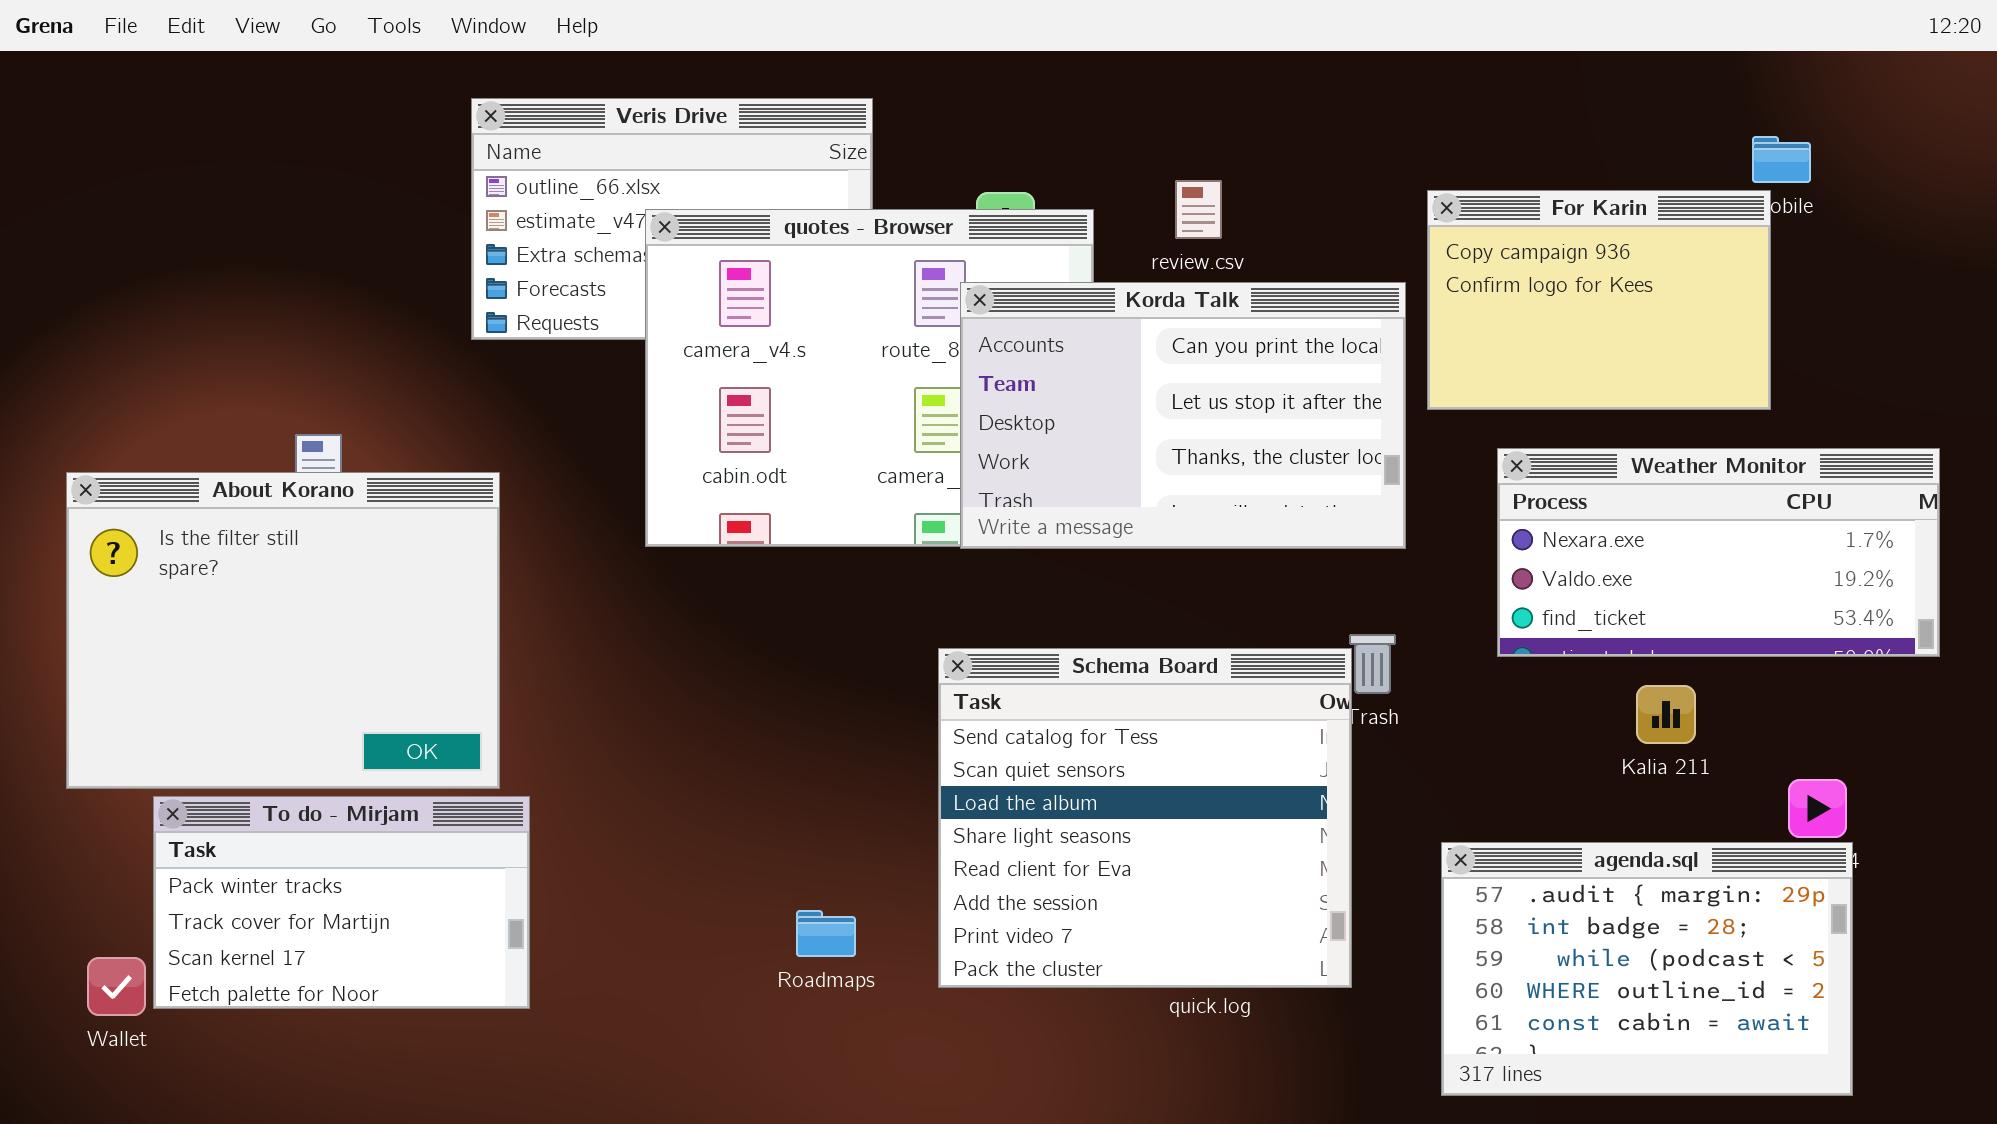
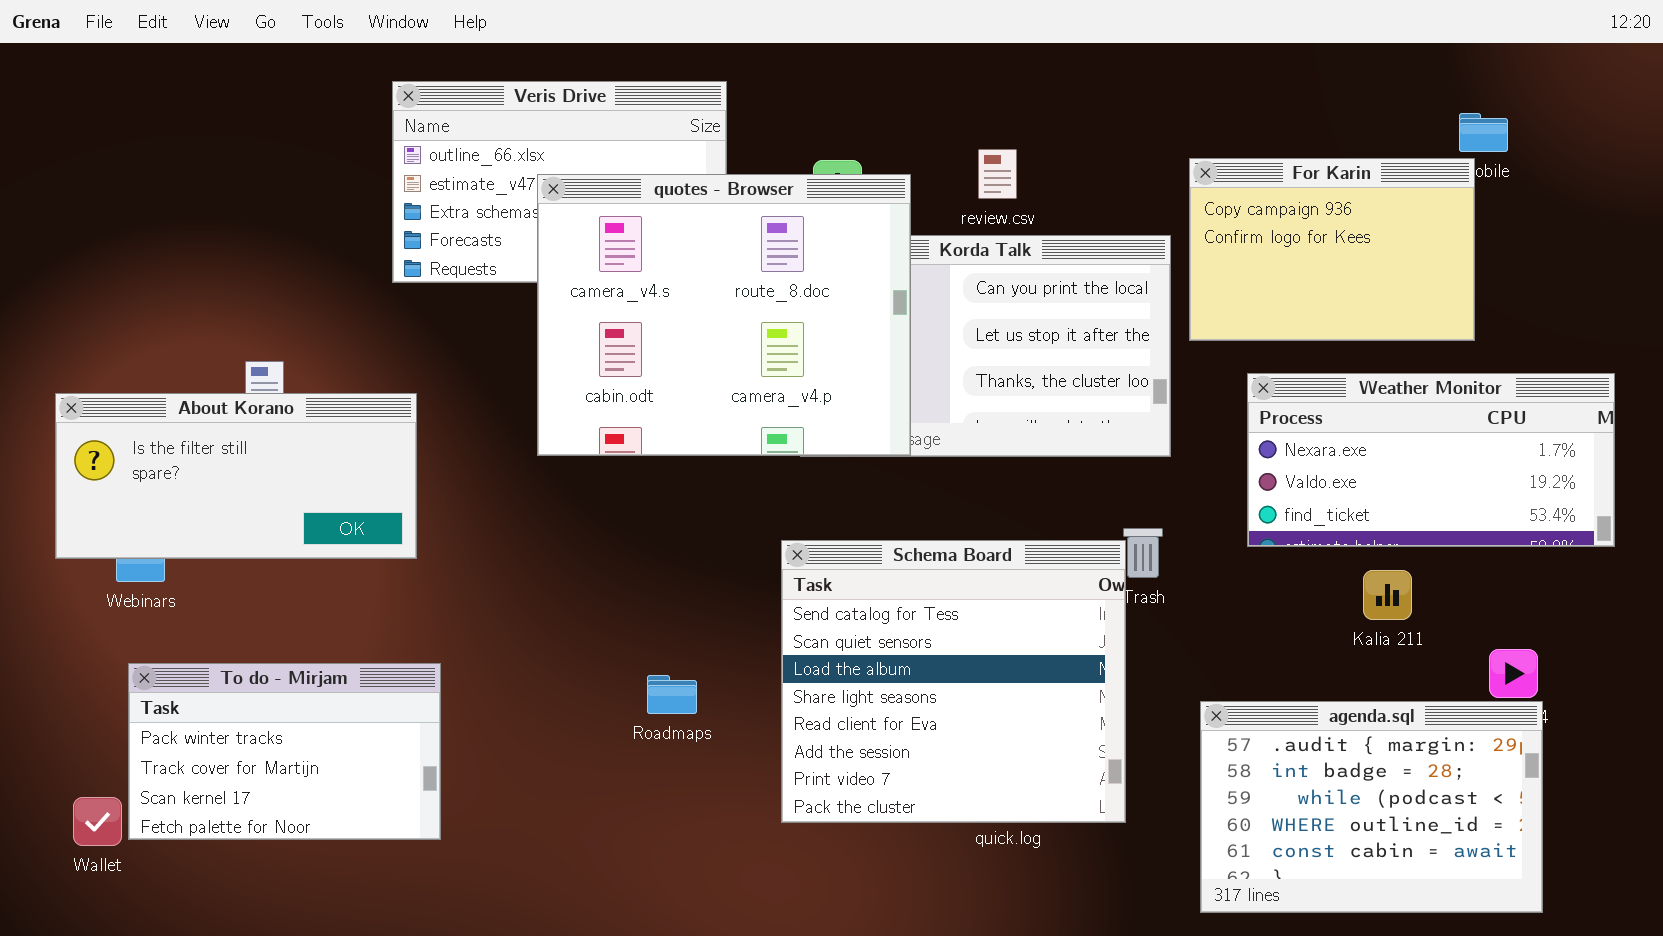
quotes - Browser: [645,209,1094,547] -> [537,174,911,456], raised
About Korano: [66,472,500,789] -> [55,393,417,559], resized
Roadmaps: [796,910,856,957] -> [647,675,697,714], moved

